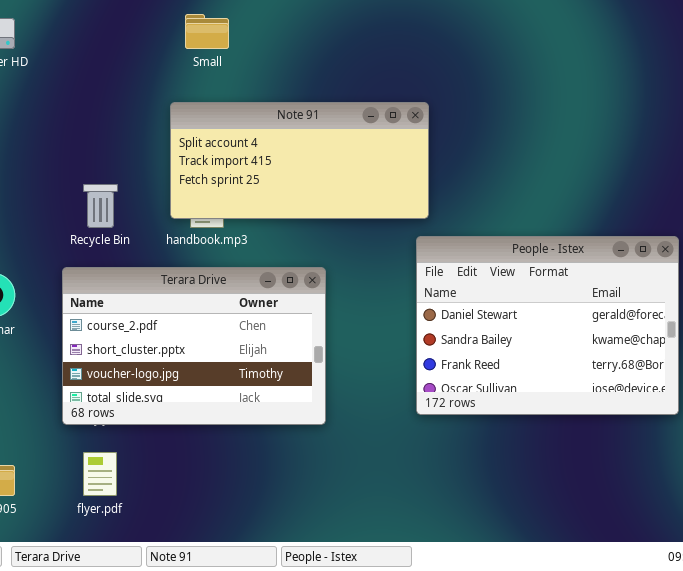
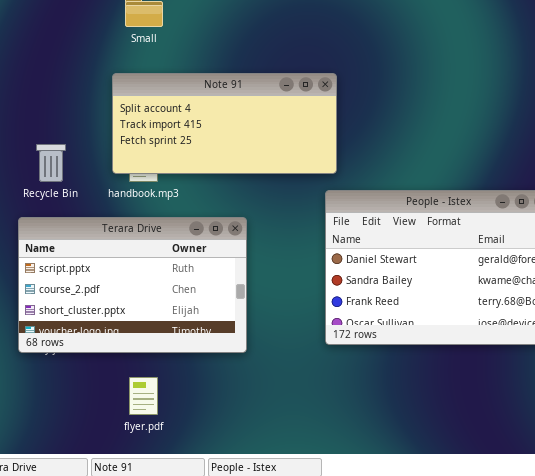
Terara Drive: [62,267,326,425] -> [18,217,247,353], scrolled up 1 row
flyer.pdf: [83,452,117,496] -> [129,377,158,415], moved

